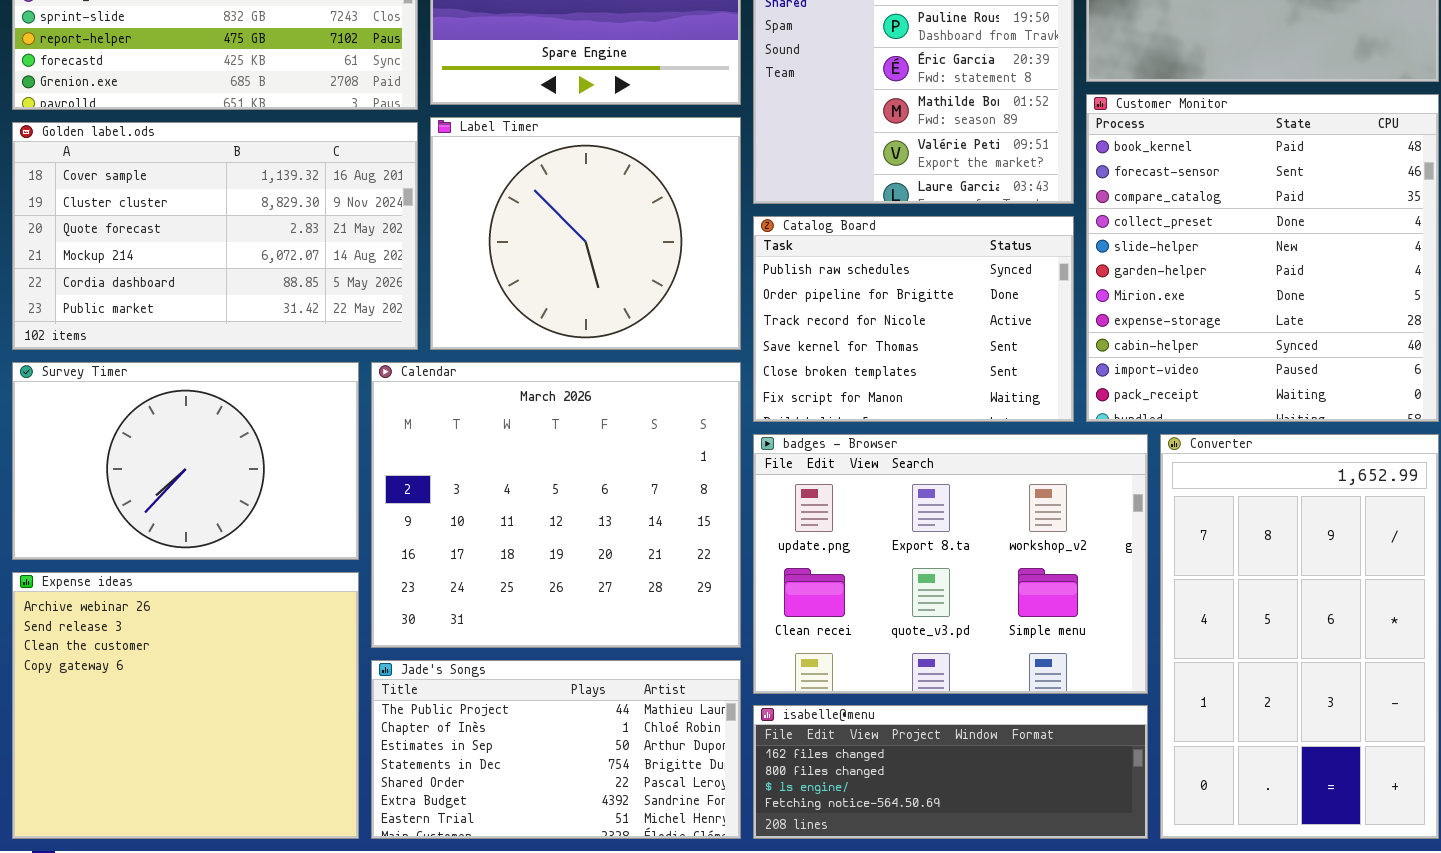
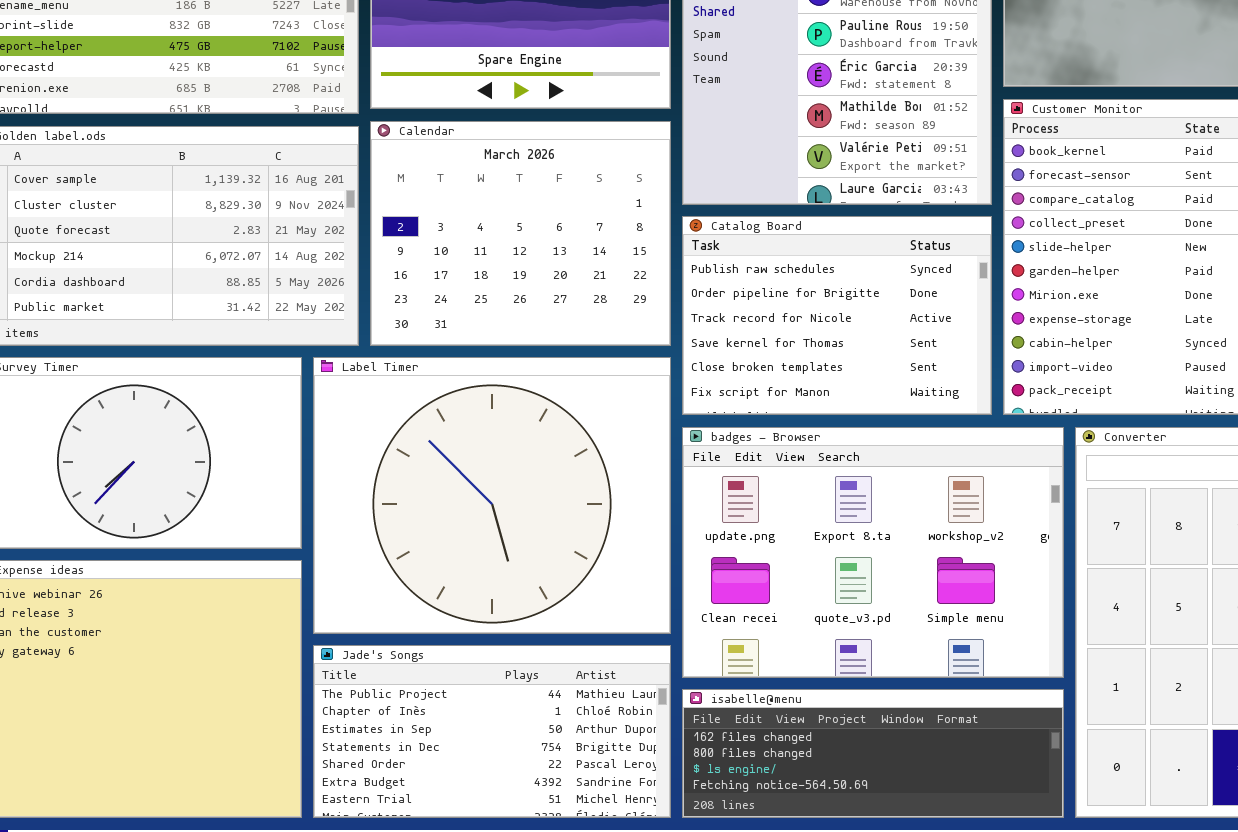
Label Timer: [430,117,741,350] -> [313,357,671,634], moved, resized
Calendar: [371,362,741,648] -> [370,121,671,346], moved, resized

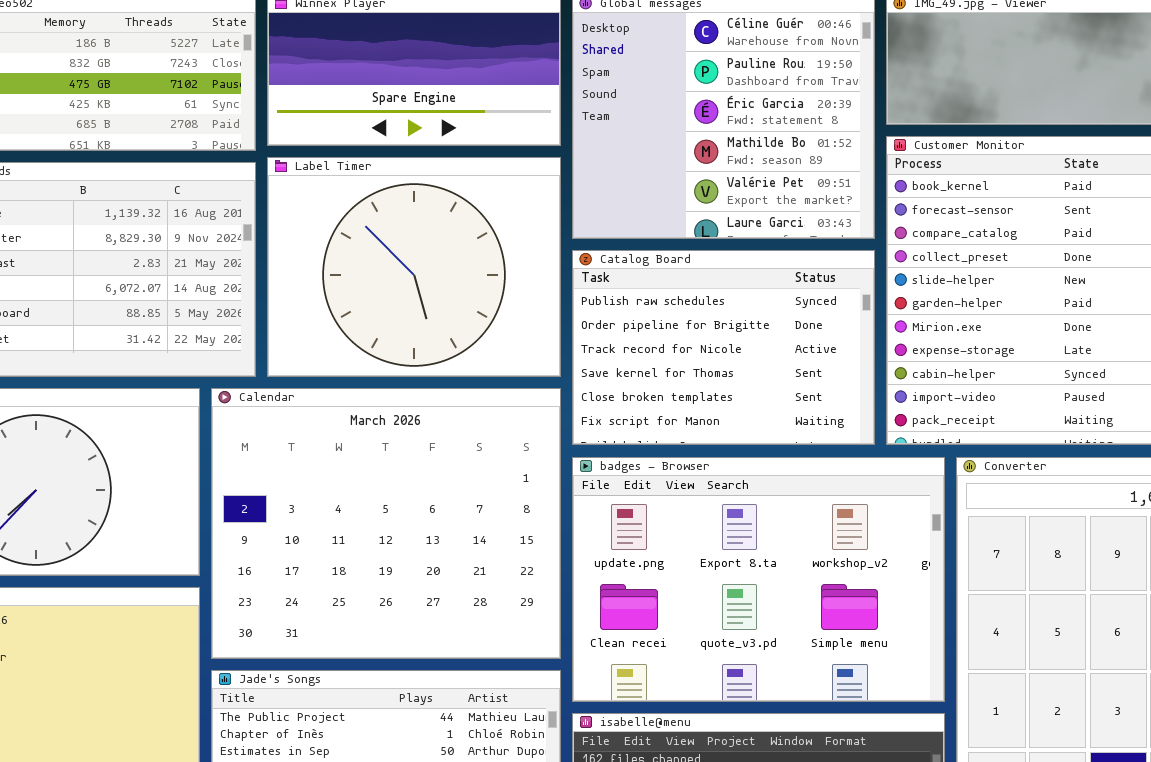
Calendar: [370,121,671,346] -> [211,388,561,659], moved, resized
Label Timer: [313,357,671,634] -> [267,157,561,377], moved, resized

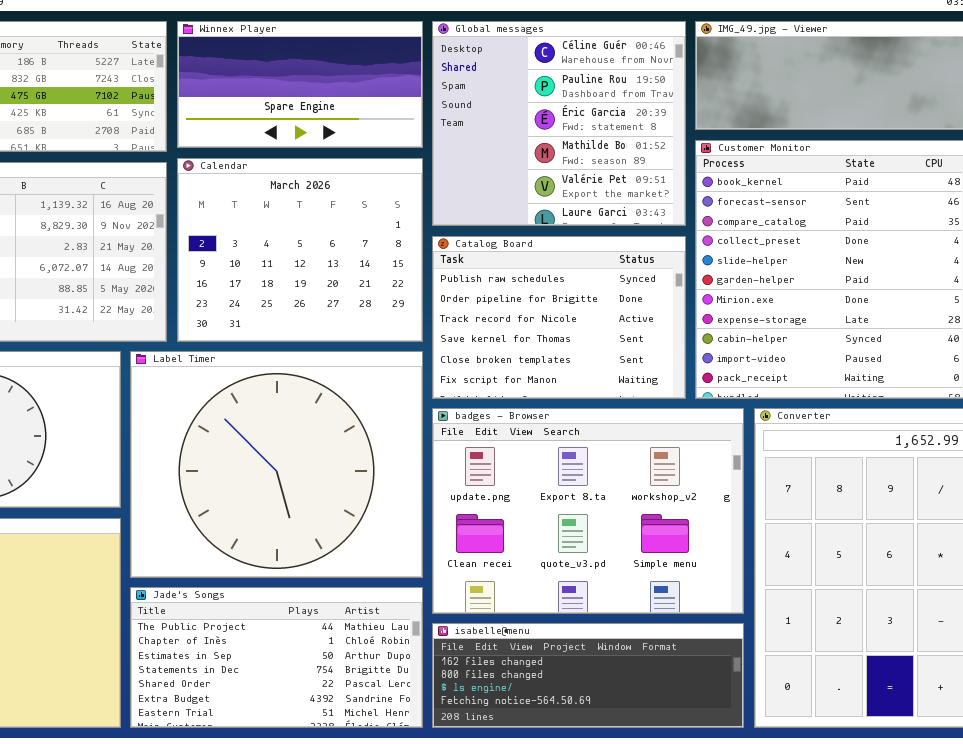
Label Timer: [267,157,561,377] -> [130,351,423,578], moved, resized
Calendar: [211,388,561,659] -> [177,158,423,342], moved, resized

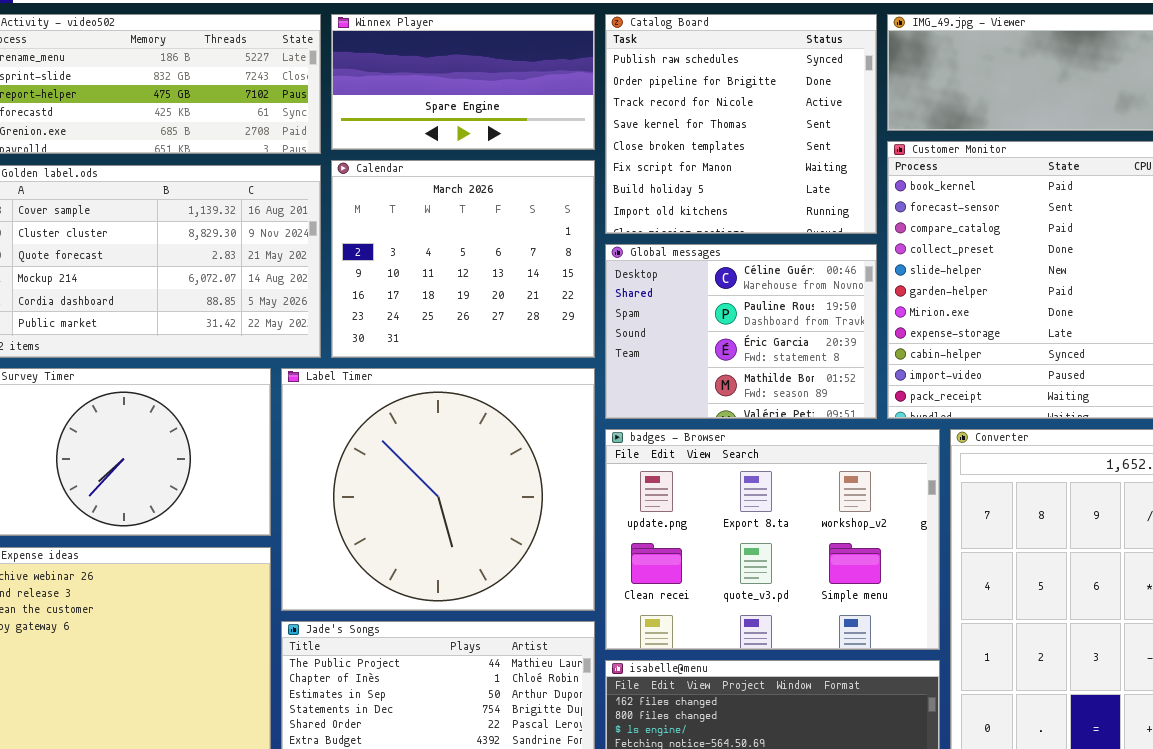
Global messages: [432,21,686,226] -> [605,244,877,419], moved, resized
Catalog Board: [432,236,686,399] -> [605,14,877,234], moved, resized

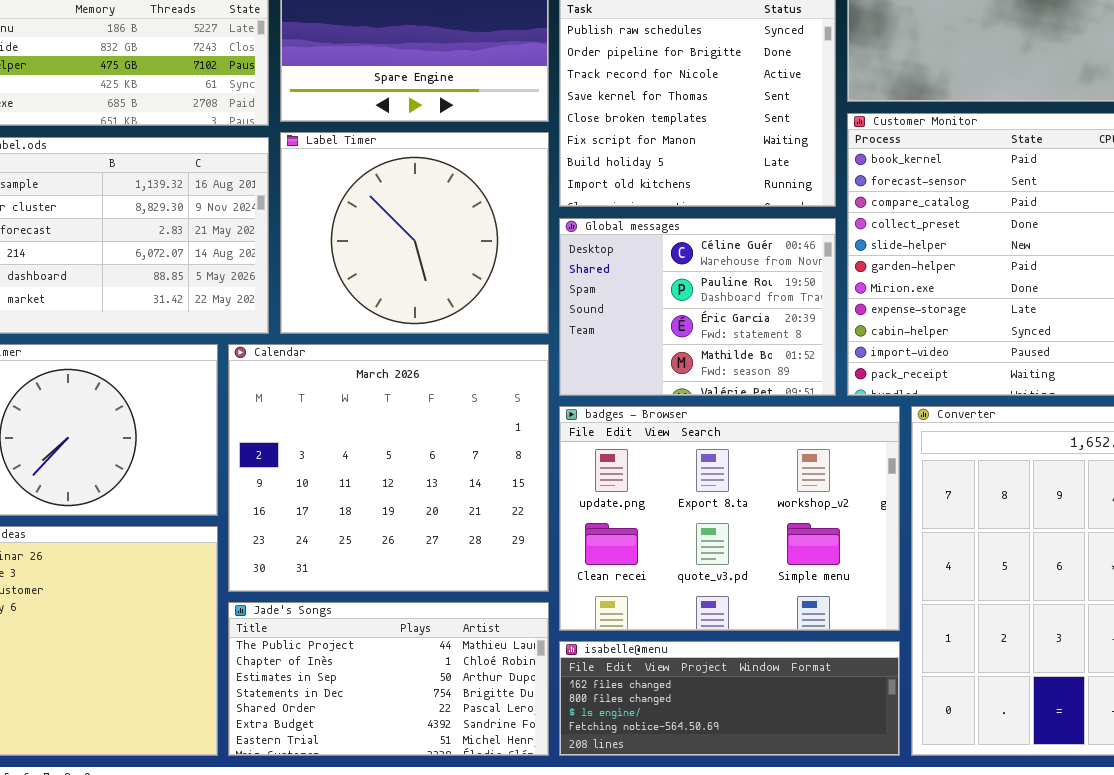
Calendar: [331,160,595,358] -> [228,344,549,592], moved, resized
Label Timer: [281,368,595,611] -> [280,132,549,334], moved, resized

